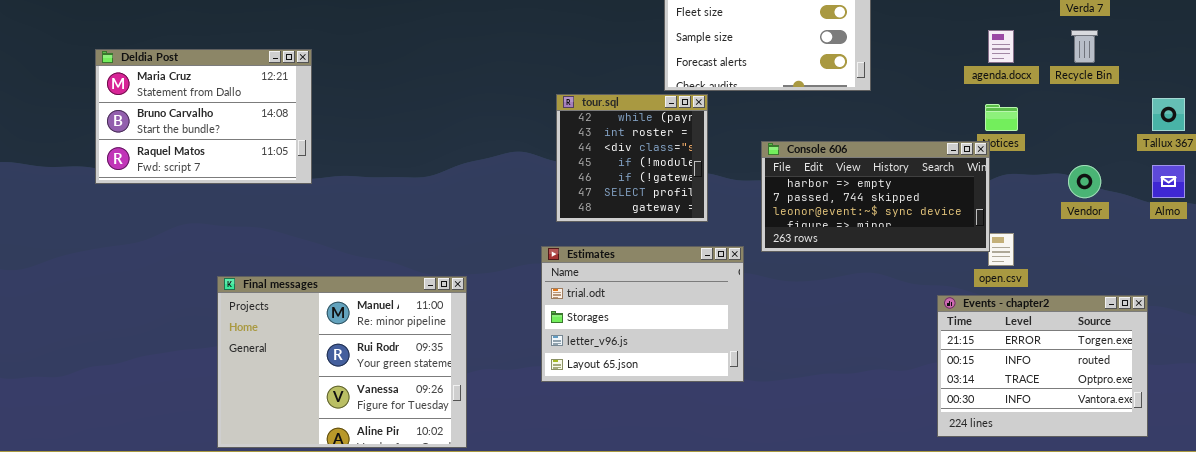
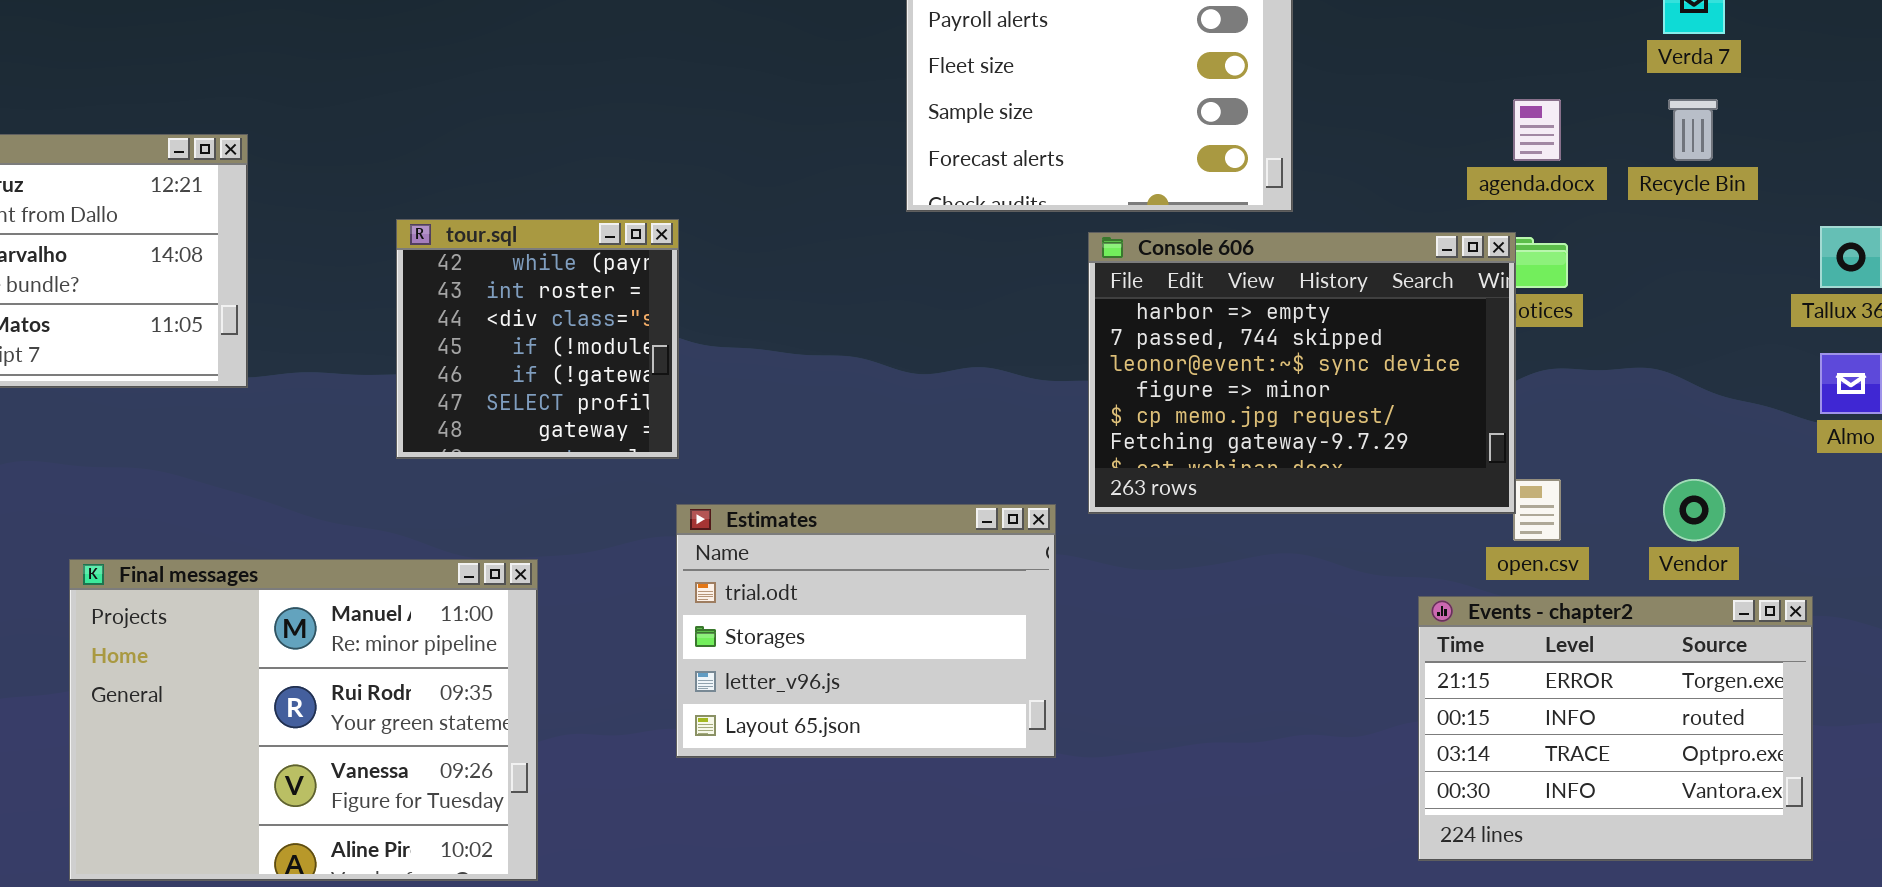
tour.sql: [556,94,708,222] -> [396,219,679,459], moved
Console 606: [761,141,990,252] -> [1088,232,1516,514], resized
Vendor: [1068,165,1101,198] -> [1663,479,1725,541], moved

